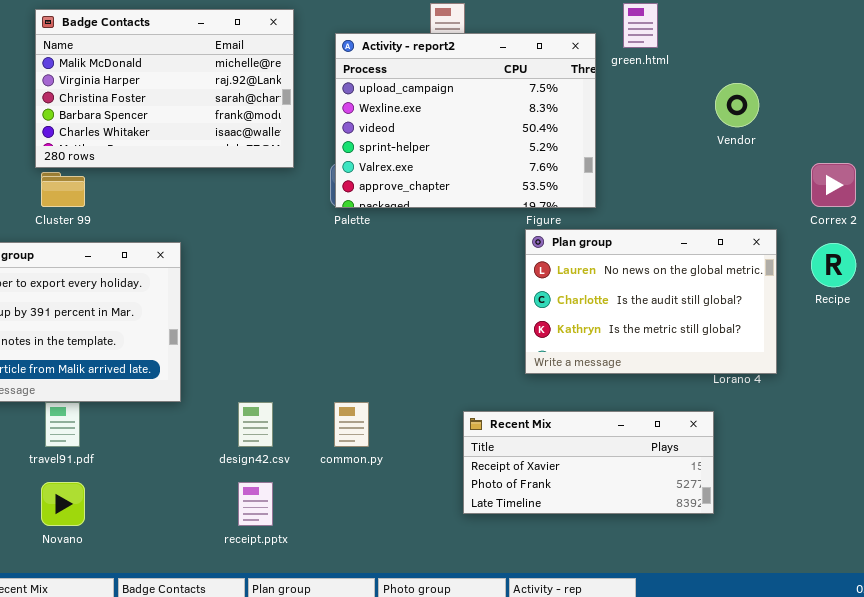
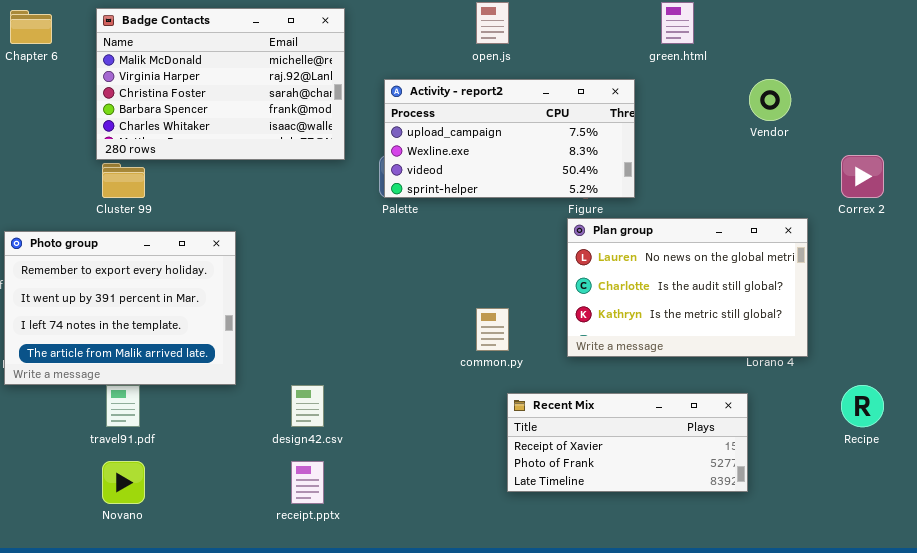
Activity - report2: [335,33,596,208] -> [384,79,635,198], resized
Recipe: [811,243,856,287] -> [841,385,884,427], moved
common.py: [334,402,369,447] -> [476,308,509,351], moved

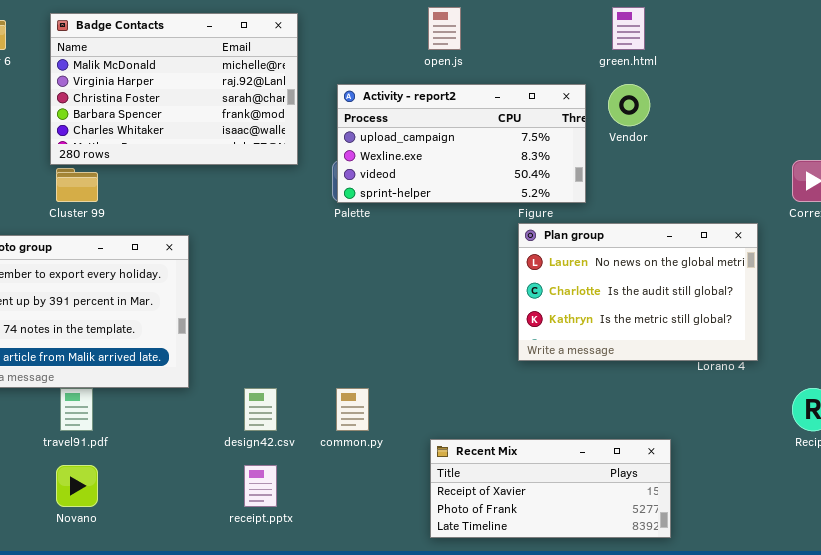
Vendor: [749,79,791,121] -> [608,84,650,126], moved
common.py: [476,308,509,351] -> [336,388,369,431], moved
Recent Mix: [507,393,748,492] -> [430,439,671,538], moved

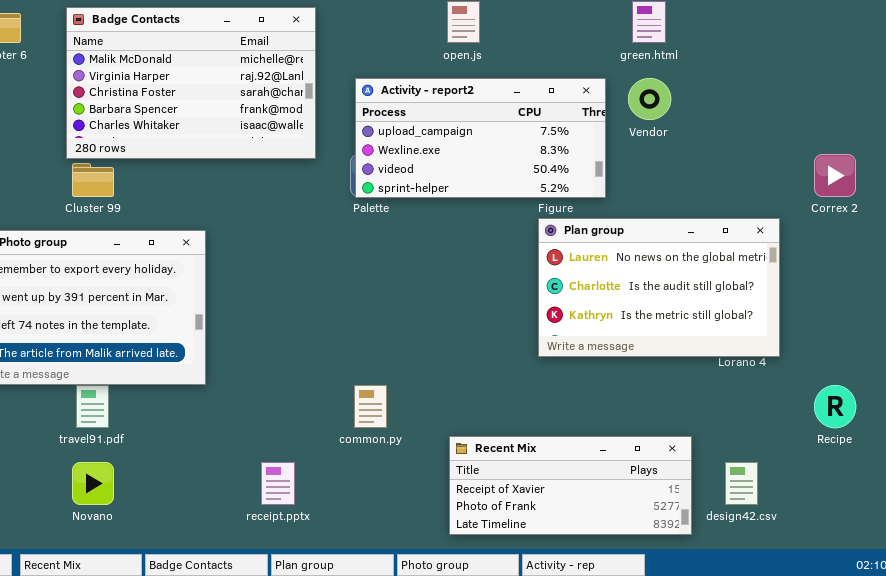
design42.csv: [244,388,277,431] -> [725,462,758,505], moved

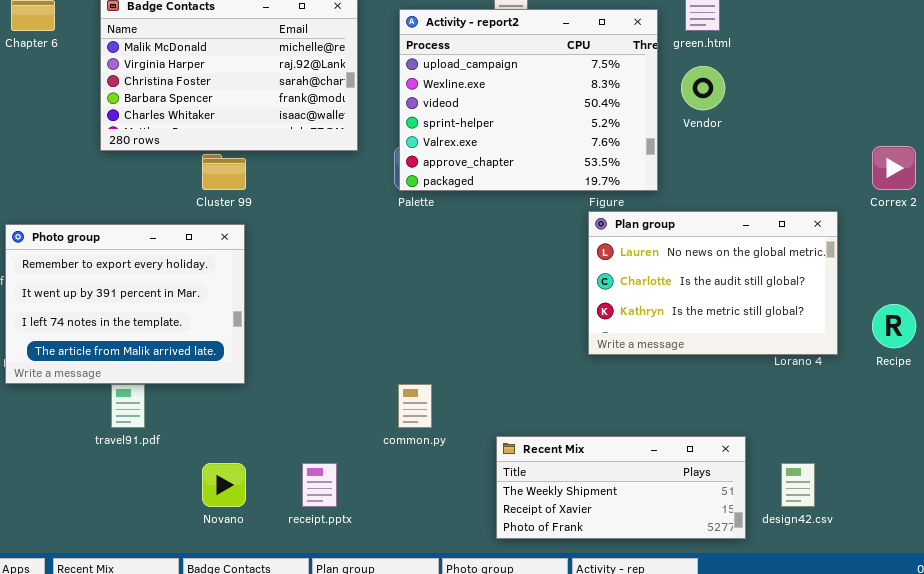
Activity - report2: [355,78,606,198] -> [399,9,658,191], resized
Cluster 99: [72,163,114,197] -> [202,154,246,190], moved
Recipe: [814,385,856,428] -> [872,304,916,348], moved
Recent Mix: [449,436,692,535] -> [496,436,746,539], scrolled up 1 row
Novano: [72,462,114,505] -> [202,463,246,507], moved

